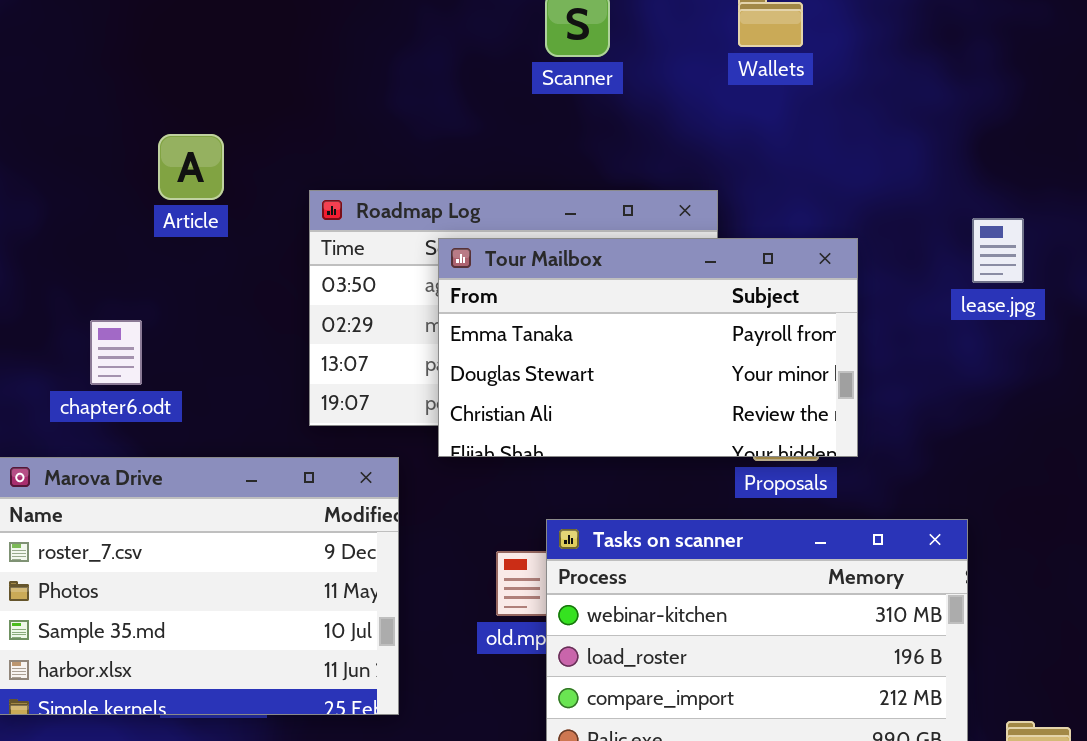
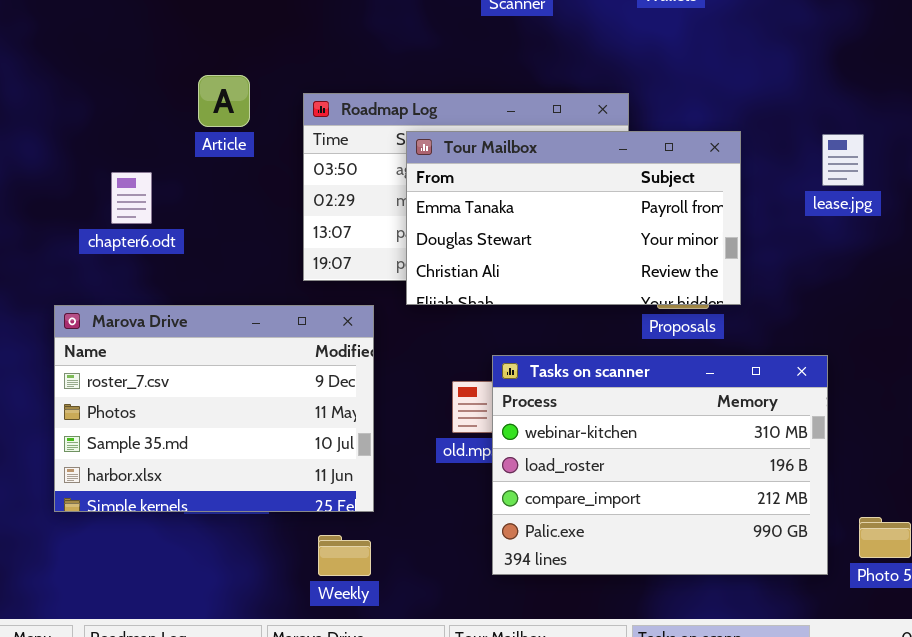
Article: [158,134,224,200] -> [198,75,250,127], moved
lease.jpg: [972,218,1024,283] -> [822,134,864,186], moved
chapter6.odt: [90,320,142,385] -> [111,172,152,224], moved

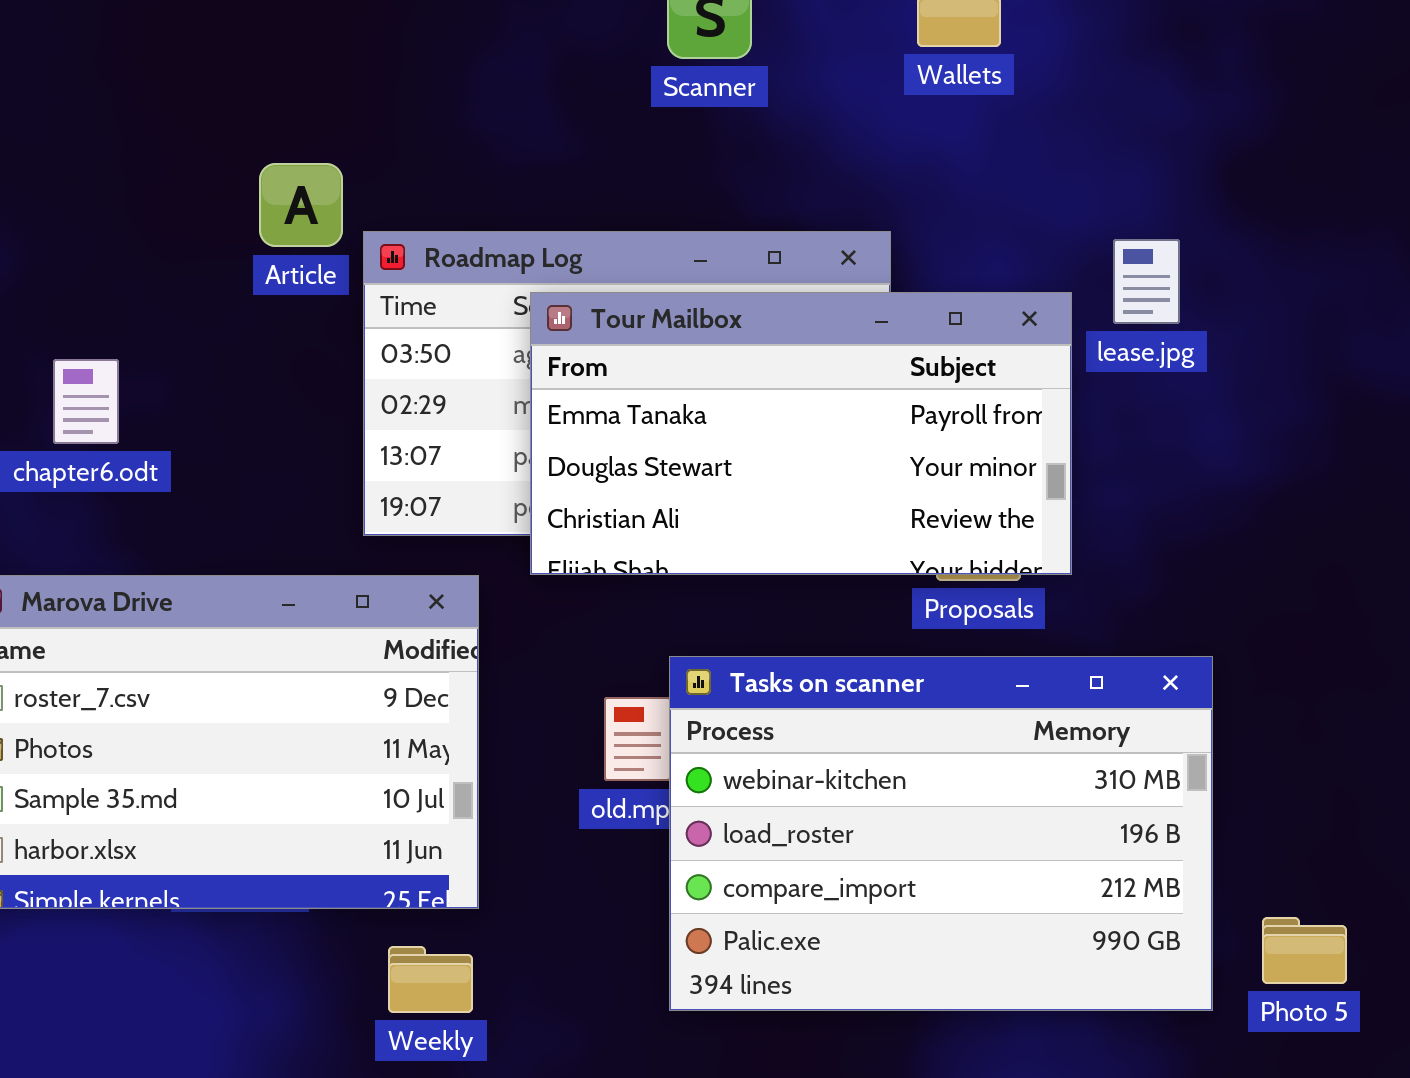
Article: [198,75,250,127] -> [259,163,343,247], moved
lease.jpg: [822,134,864,186] -> [1113,239,1180,324], moved

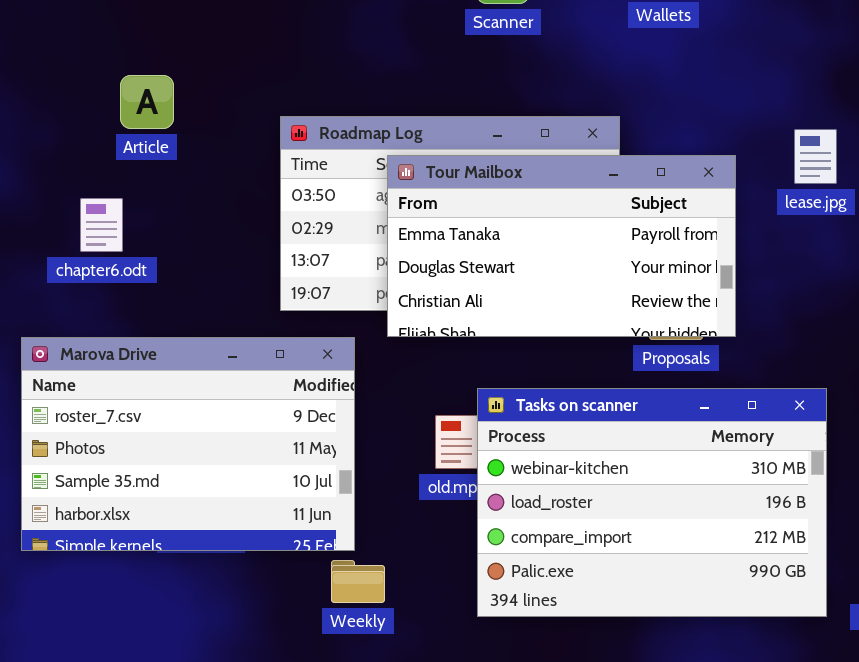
Article: [259,163,343,247] -> [120,75,174,129], moved
lease.jpg: [1113,239,1180,324] -> [794,129,837,184], moved
Weekly: [388,946,473,1013] -> [331,560,385,603], moved

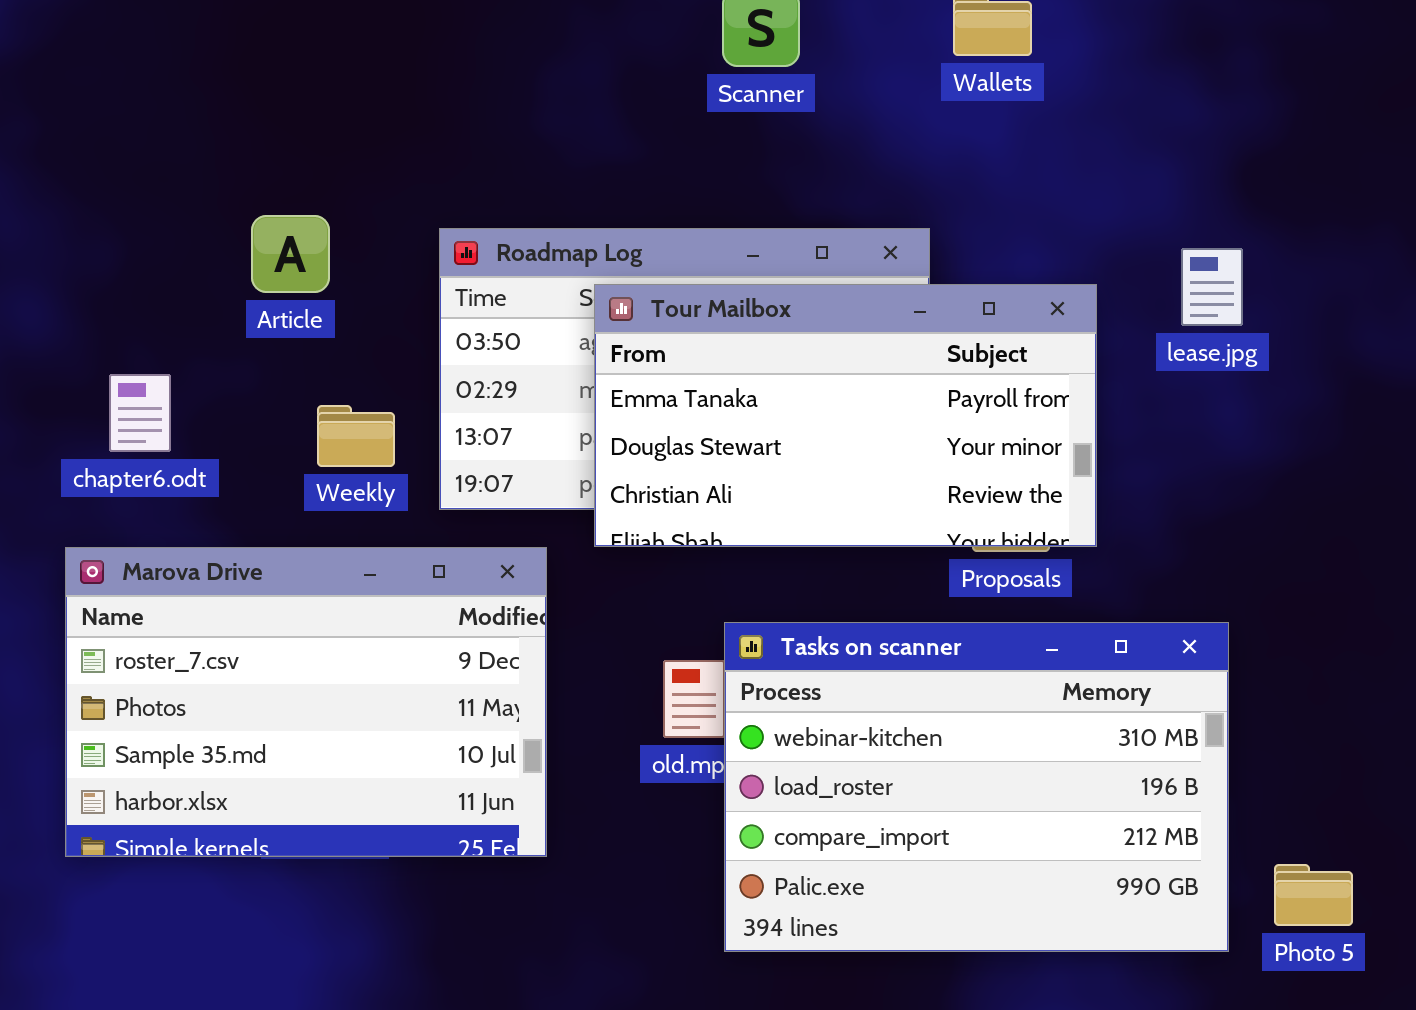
Article: [120,75,174,129] -> [251,215,330,293], moved
chapter6.odt: [80,198,123,252] -> [109,374,171,452], moved
Weekly: [331,560,385,603] -> [317,405,395,467], moved

